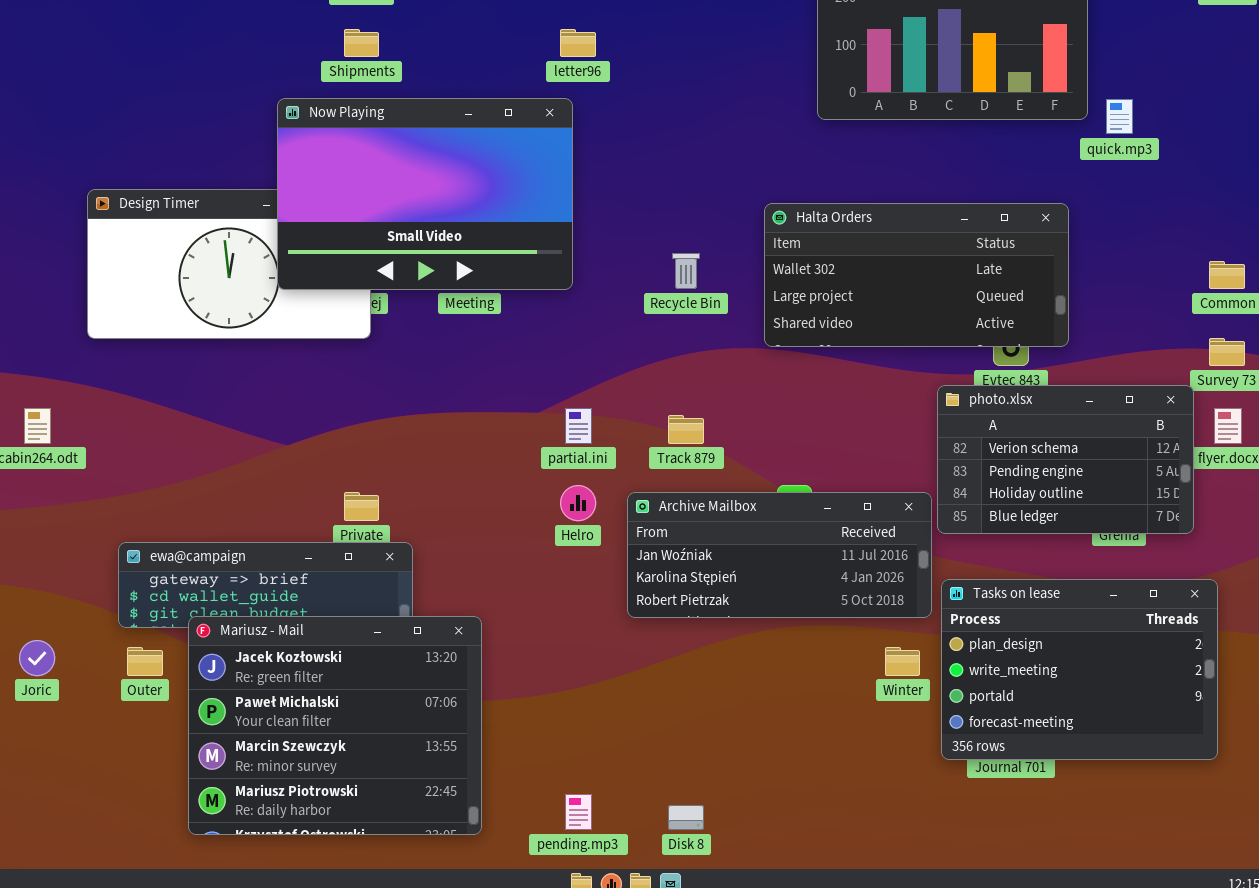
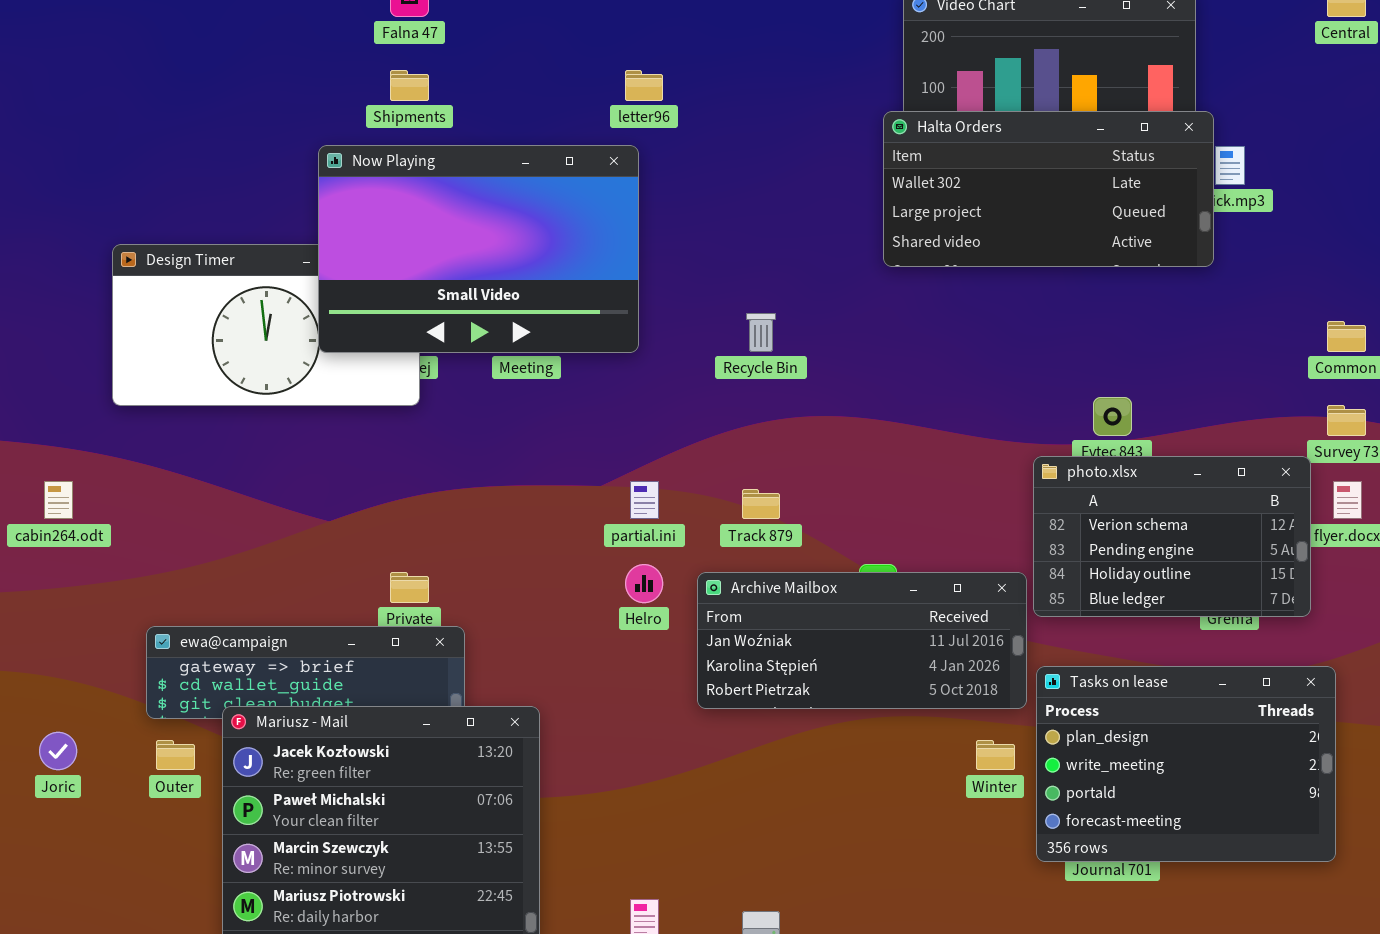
Halta Orders: [764,203,1069,347] -> [883,111,1214,267], moved

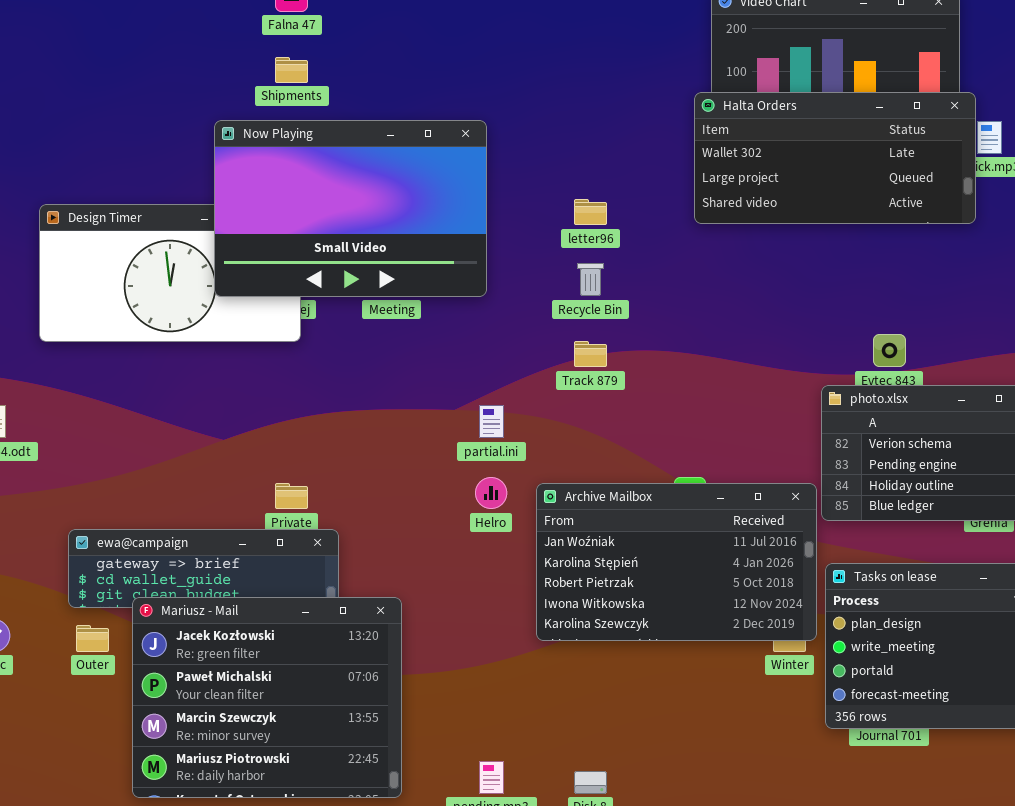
letter96: [625,70,663,101] -> [574,199,607,225], moved
Track 879: [742,489,780,519] -> [574,341,607,367], moved
Archive Mailbox: [697,572,1027,709] -> [536,483,817,641], resized

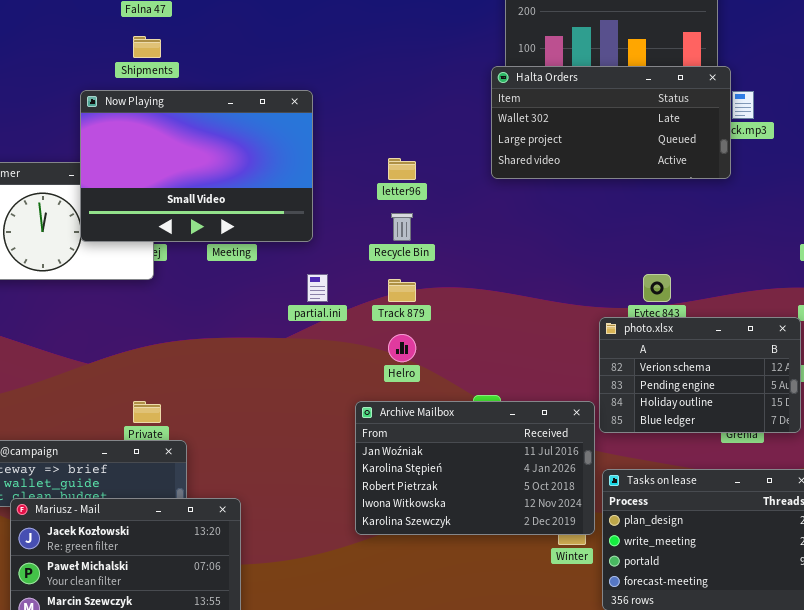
partial.ini: [479,405,504,438] -> [307,274,328,302], moved
Helro: [475,477,507,509] -> [388,334,416,362], moved

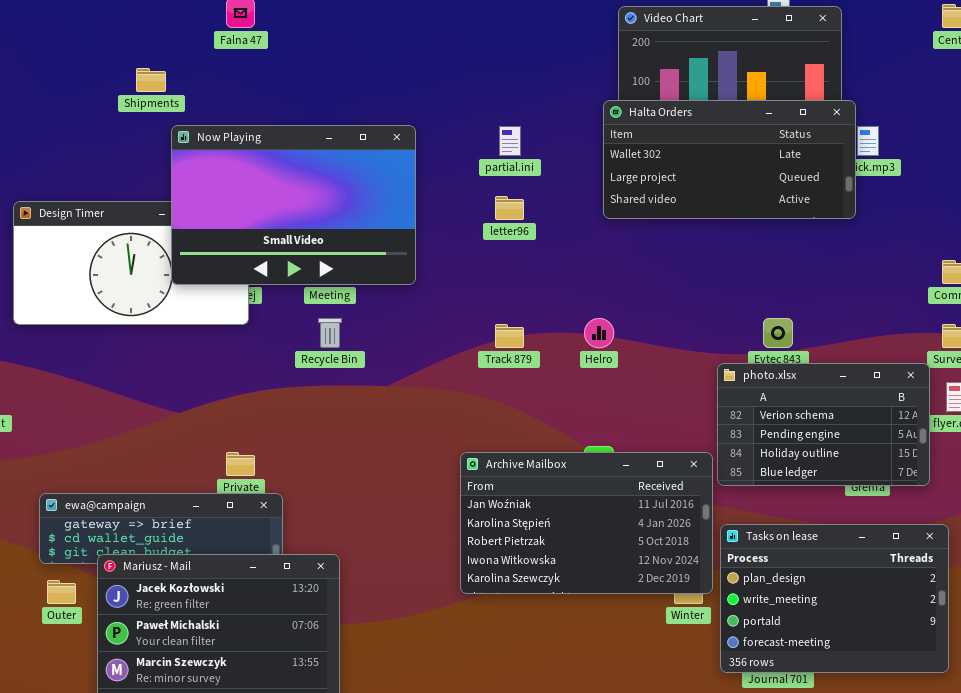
Shipments: [133,36,161,58] -> [136,68,166,92], moved
Recycle Bin: [391,213,413,241] -> [318,318,342,348], moved
partial.ini: [307,274,328,302] -> [499,126,521,156], moved
Helro: [388,334,416,362] -> [584,318,614,348], moved

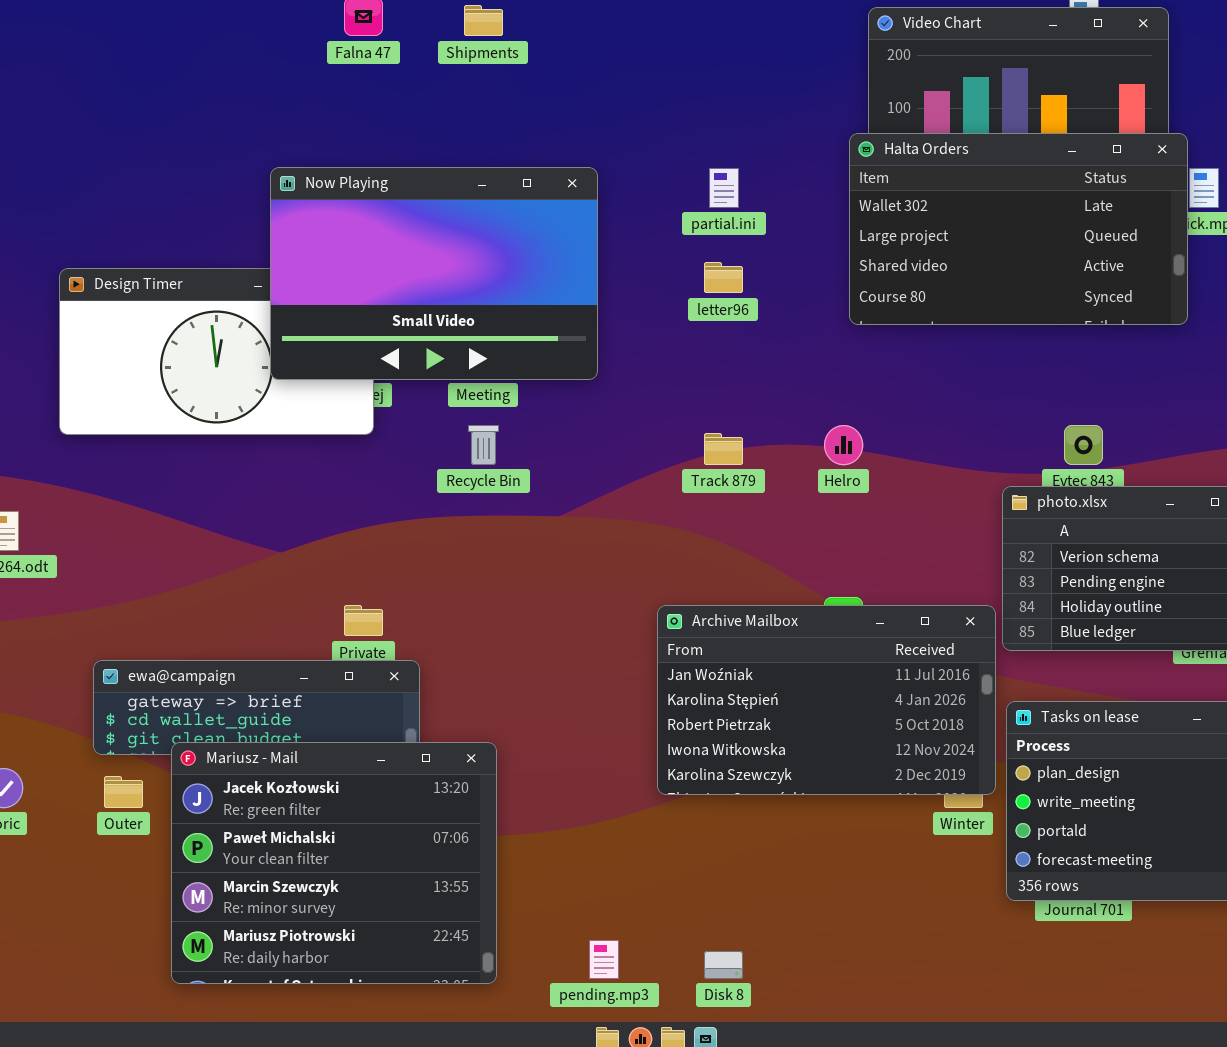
Shipments: [136,68,166,92] -> [464,5,503,36], moved
Halta Orders: [603,100,856,219] -> [849,133,1188,325], resized

